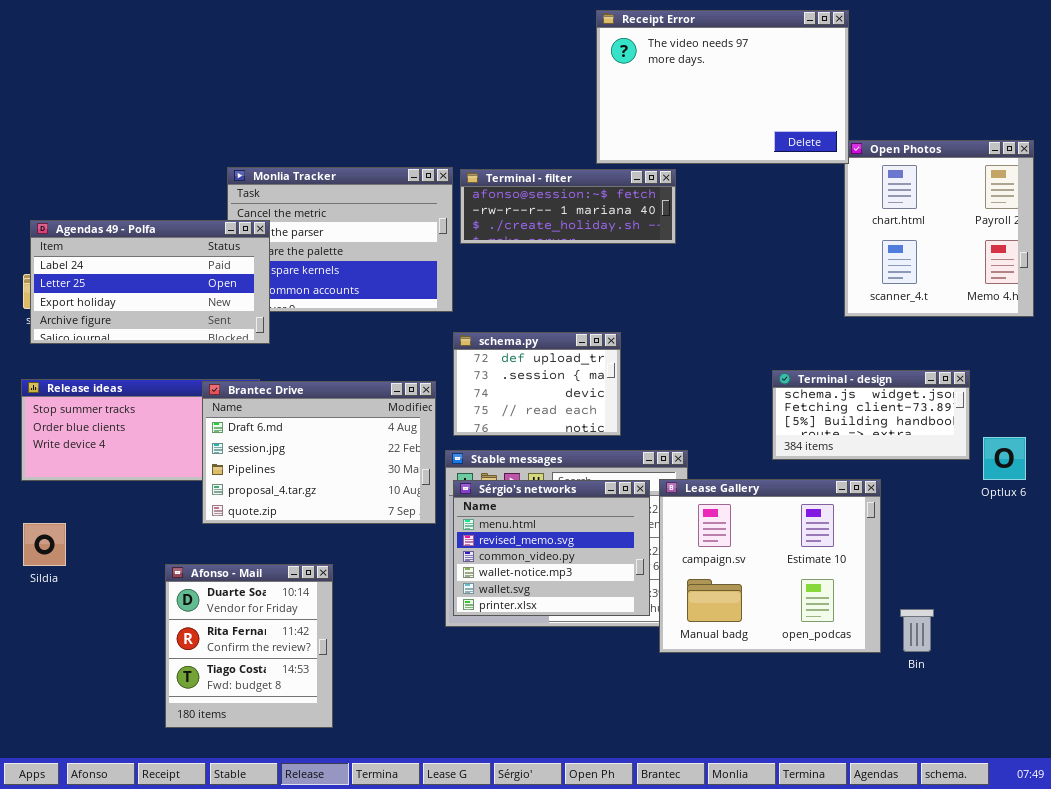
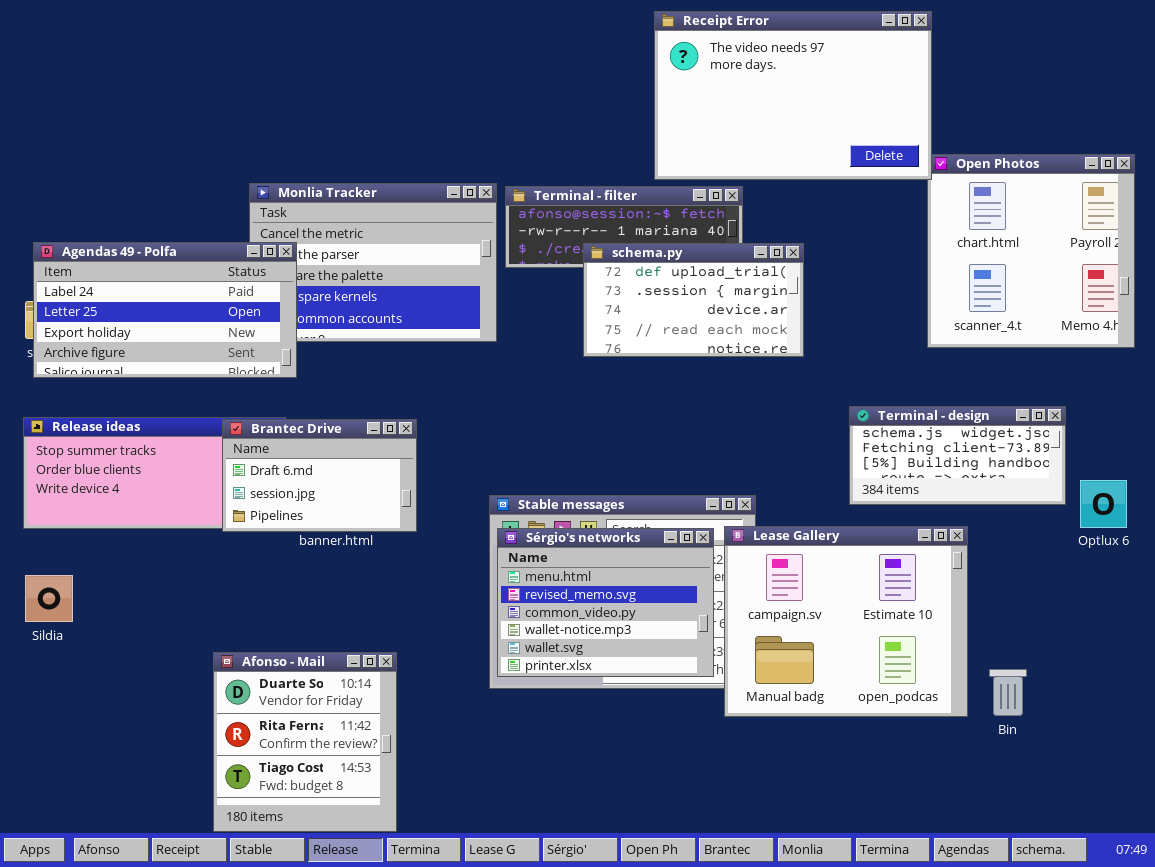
schema.py: [453,332,621,436] -> [583,243,804,357], moved, resized
Brantec Drive: [202,381,436,524] -> [222,419,417,532], resized
Afonso - Mail: [165,564,333,728] -> [213,652,397,832], moved

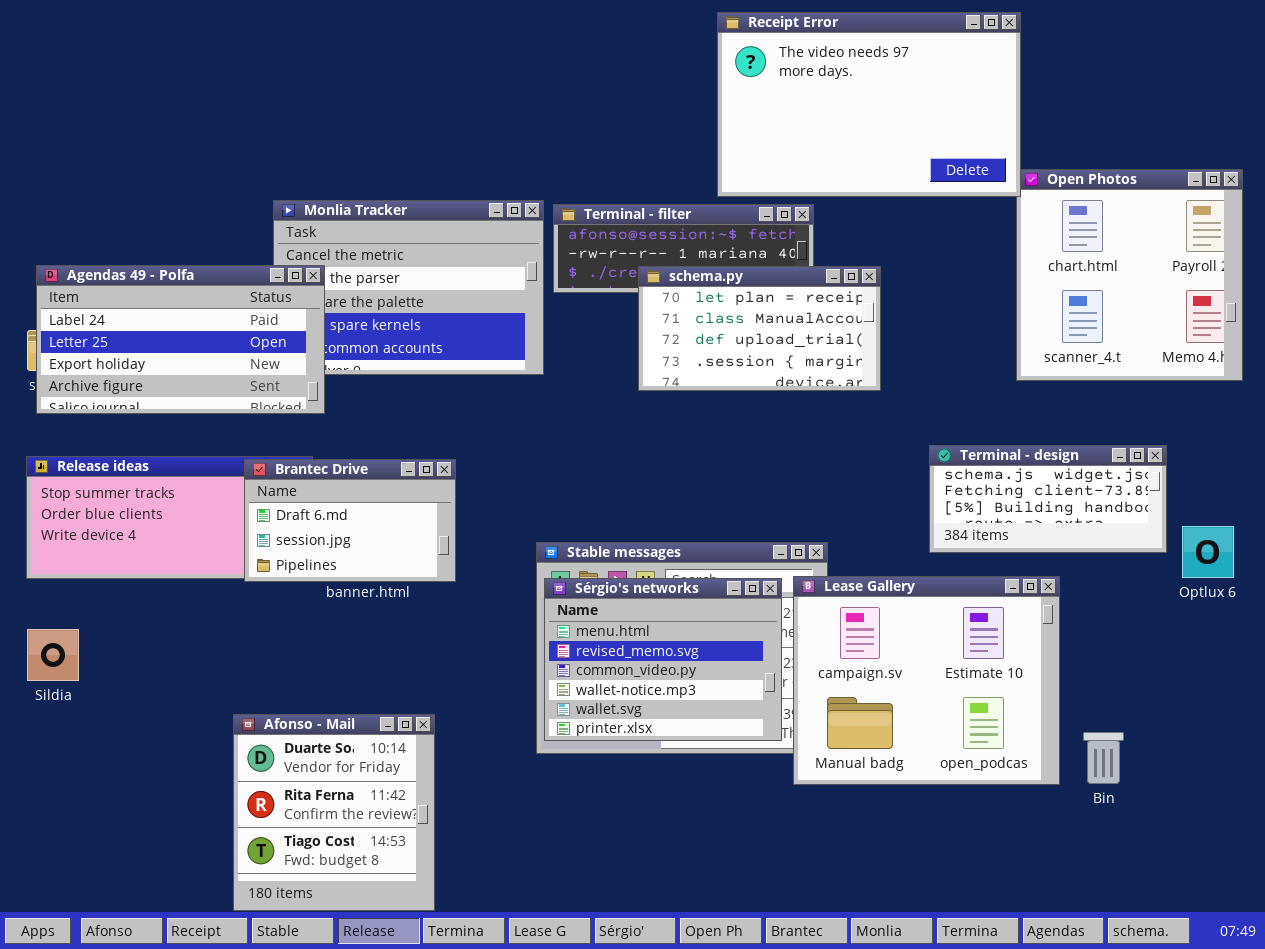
schema.py: [583,243,804,357] -> [638,266,881,391], scrolled up 2 rows

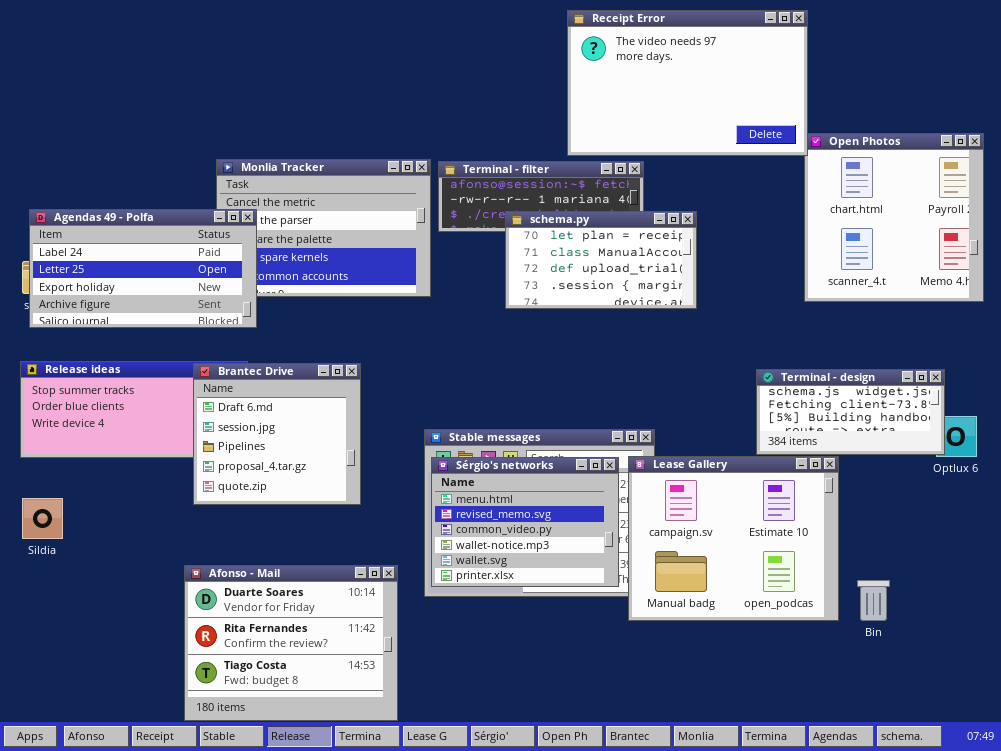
Terminal - design: [929,445,1167,553] -> [756,369,945,455], moved
Brantec Drive: [244,459,456,582] -> [193,363,361,505], resized
Afonso - Mail: [233,714,435,911] -> [184,565,398,721], resized

